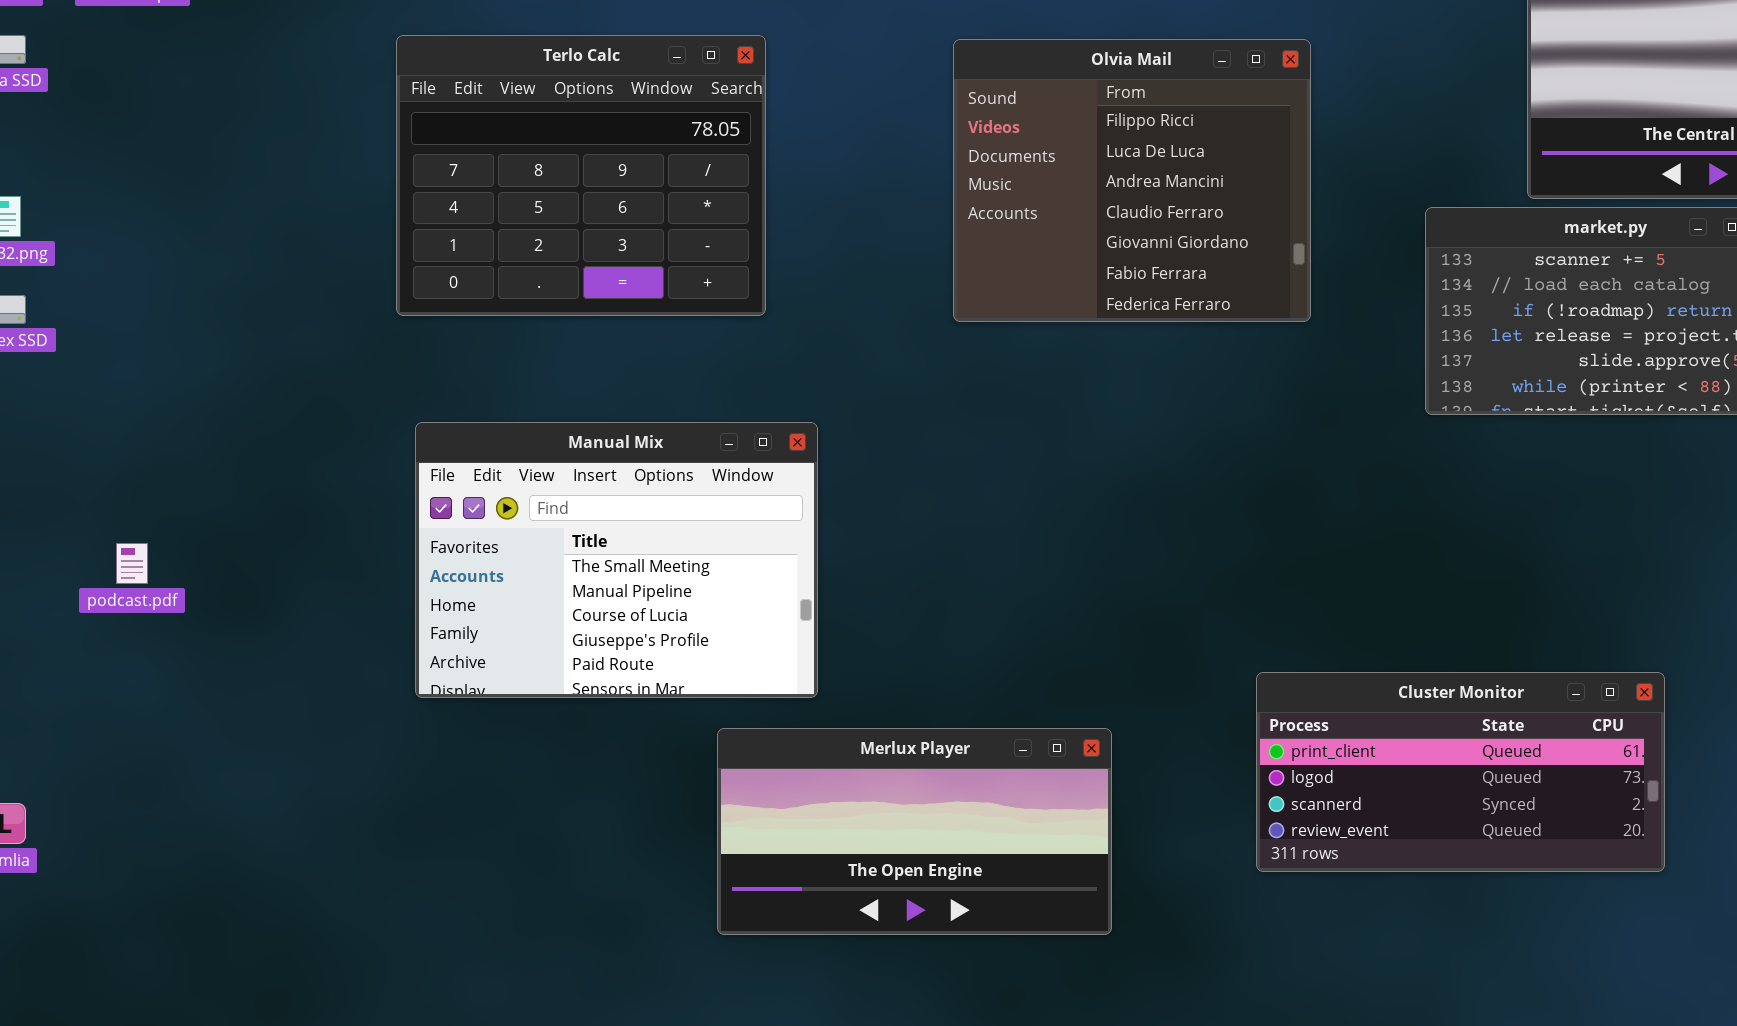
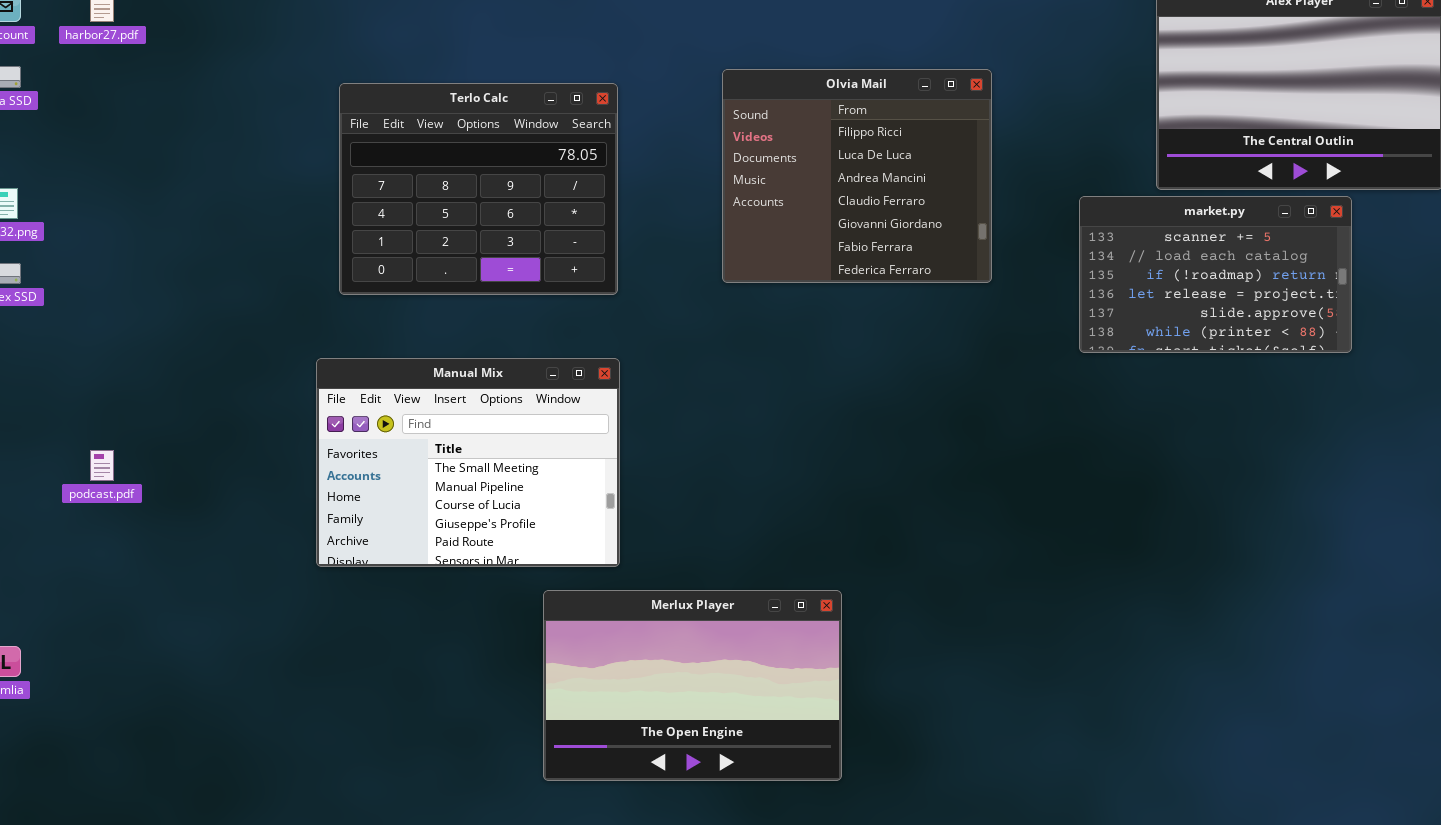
Terlo Calc: [396,35,766,316] -> [339,83,618,295], moved
Cluster Monitor: [1256,672,1665,872] -> none, closed
Merlux Player: [717,728,1112,935] -> [543,590,842,781], resized

